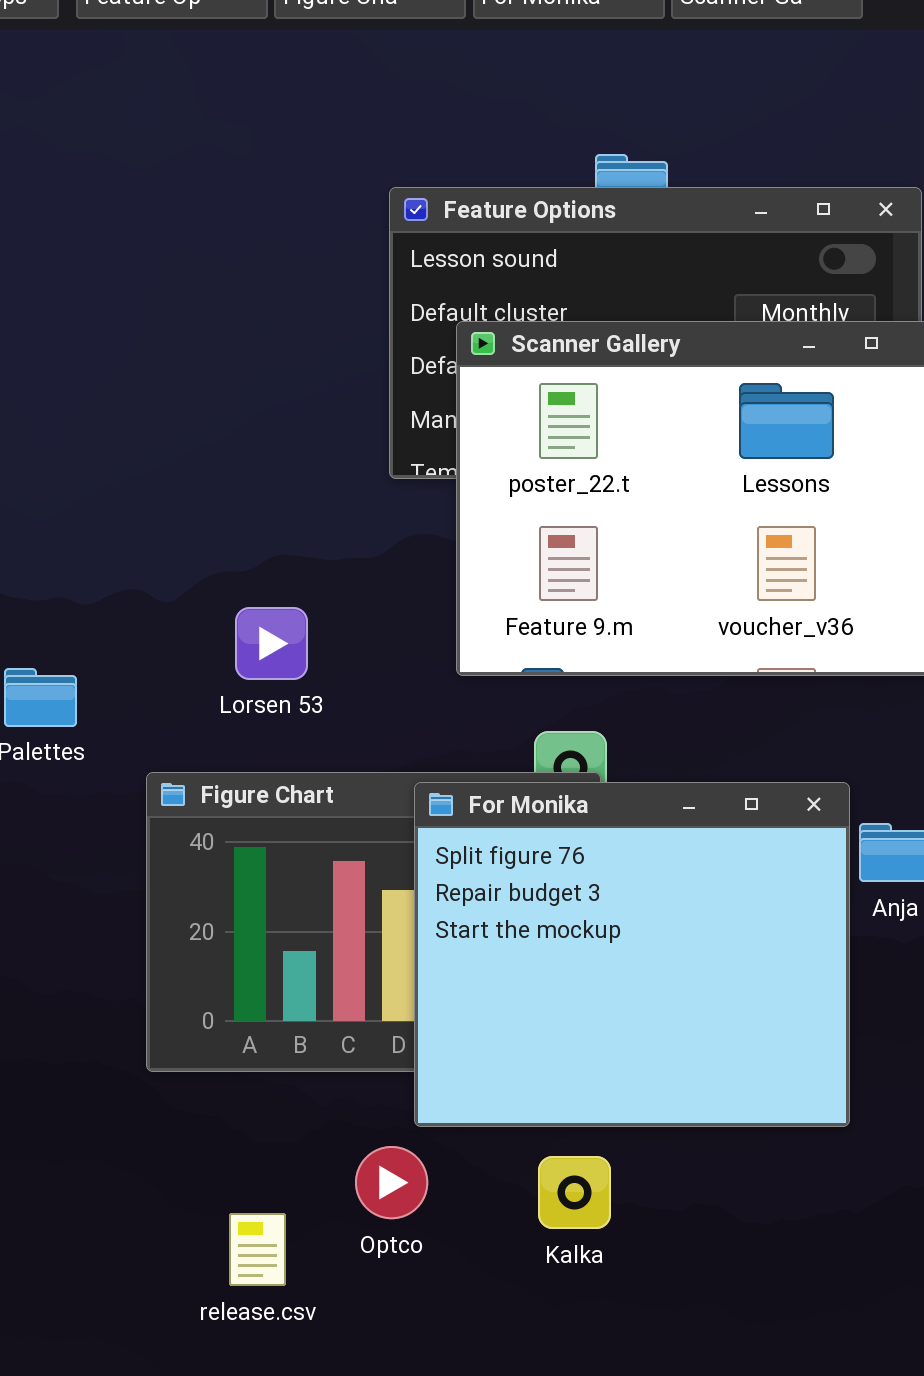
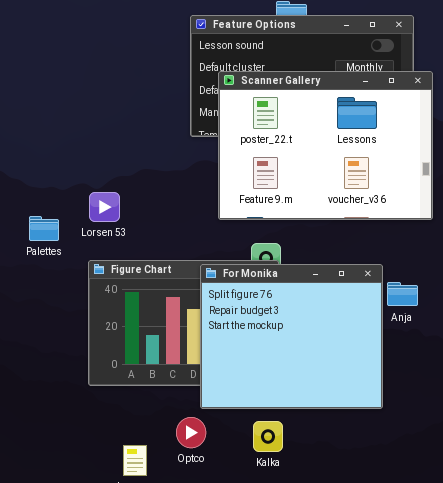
Lorsen 53: [235,607,308,680] -> [89,192,120,222], moved

